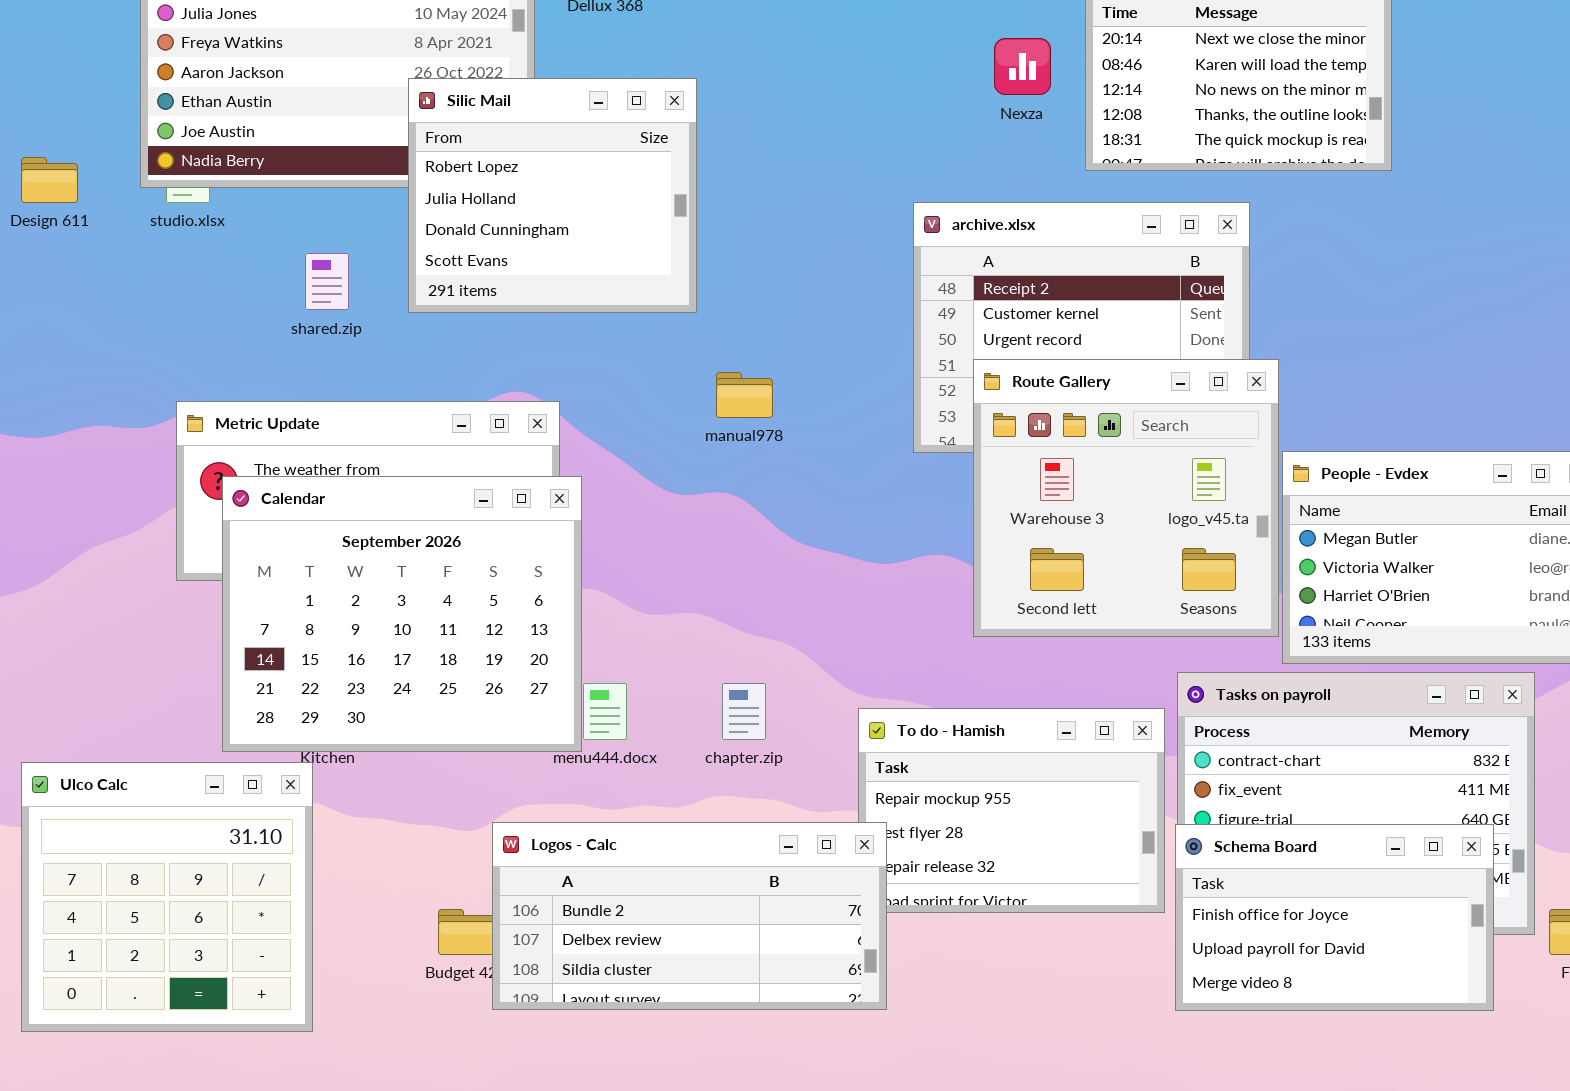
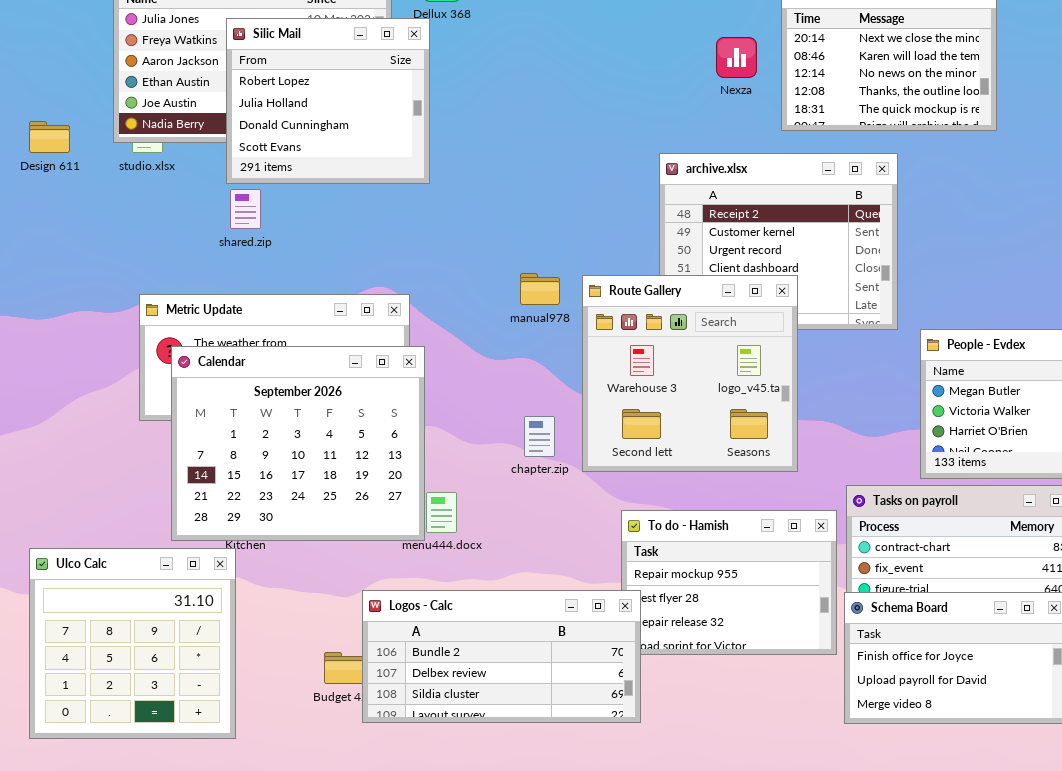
Silic Mail: [408,78,697,313] -> [226,18,430,184], moved
Route Gallery: [973,359,1279,637] -> [582,275,798,472], moved
chapter.zip: [722,683,766,740] -> [524,416,555,457], moved

